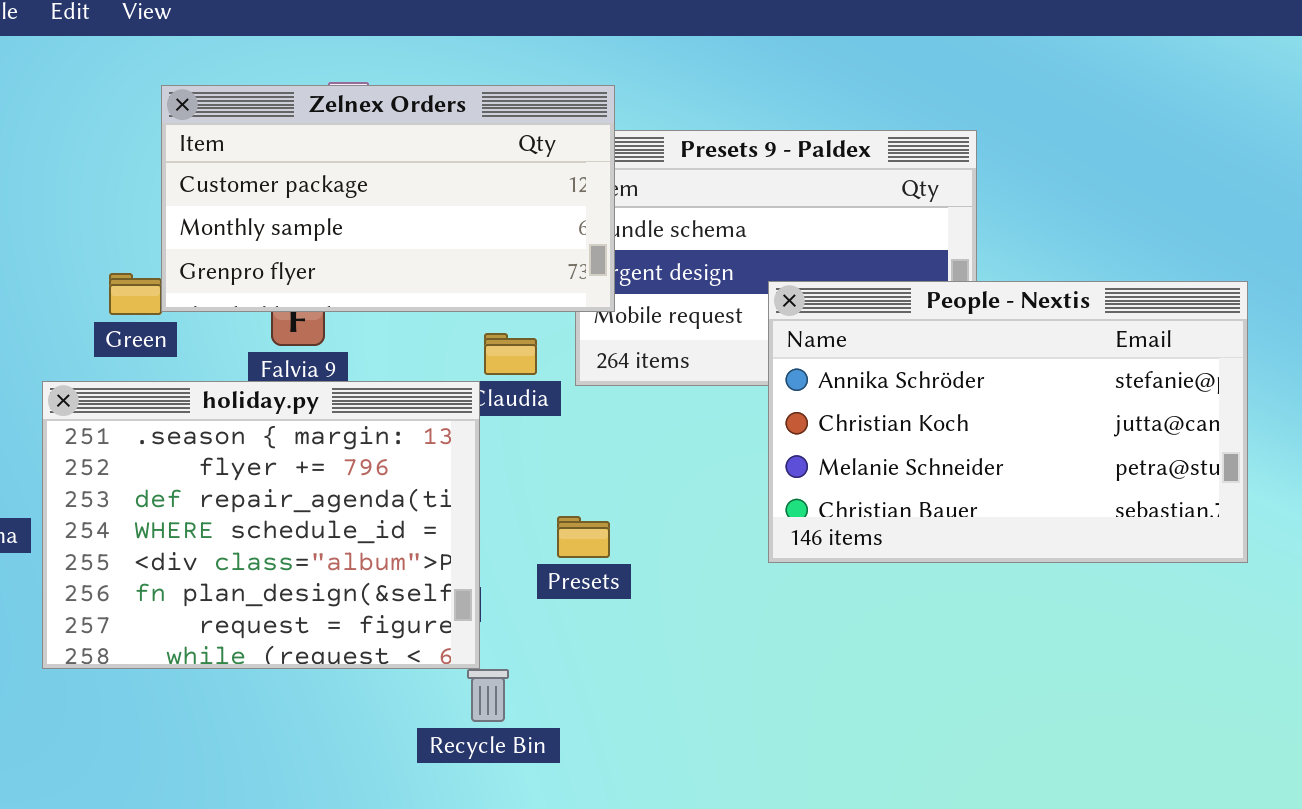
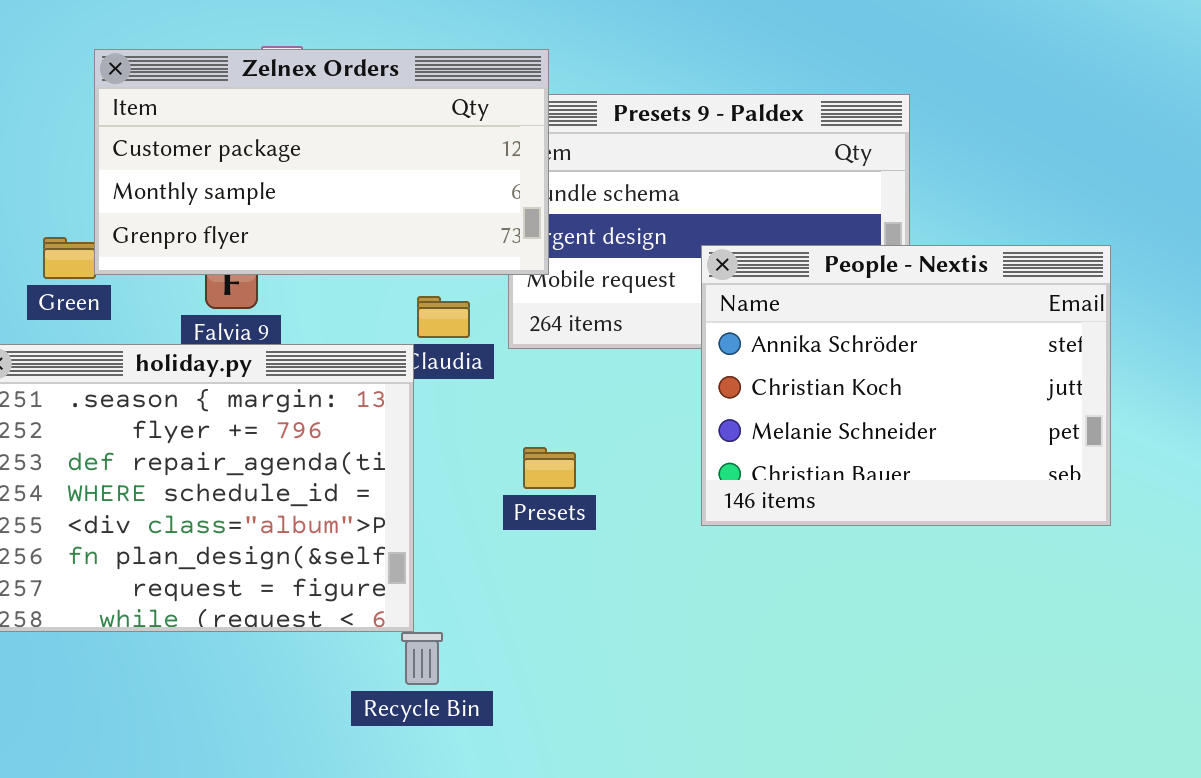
People - Nextis: [768,281,1248,563] -> [701,245,1111,526], resized
Presets: [557,516,610,558] -> [523,447,576,489], moved

